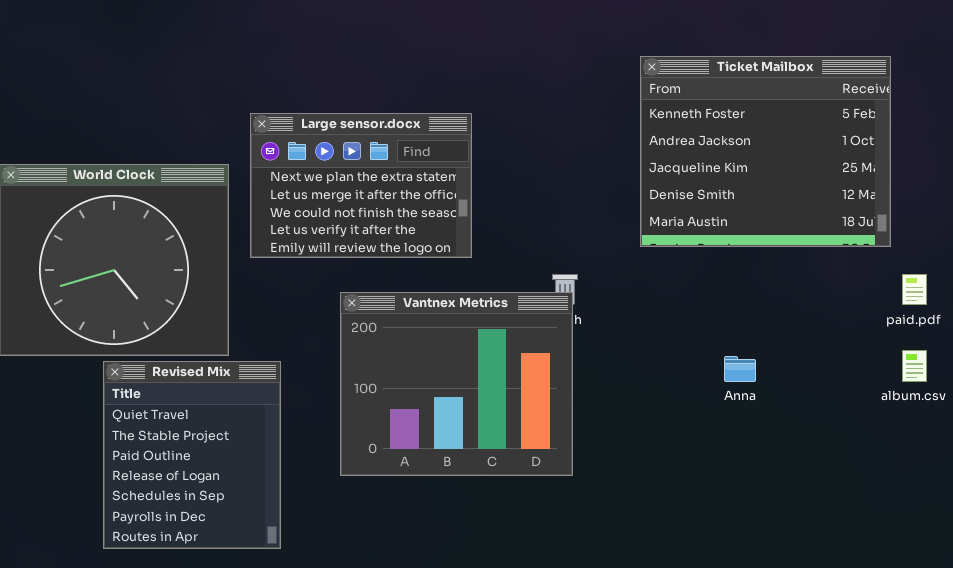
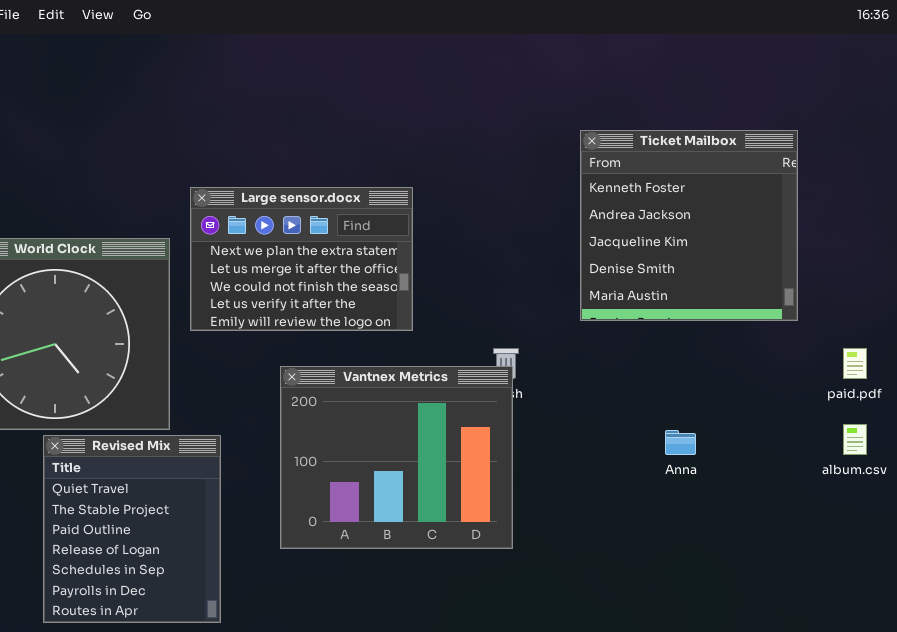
Ticket Mailbox: [640,56,891,247] -> [580,130,798,321], resized

